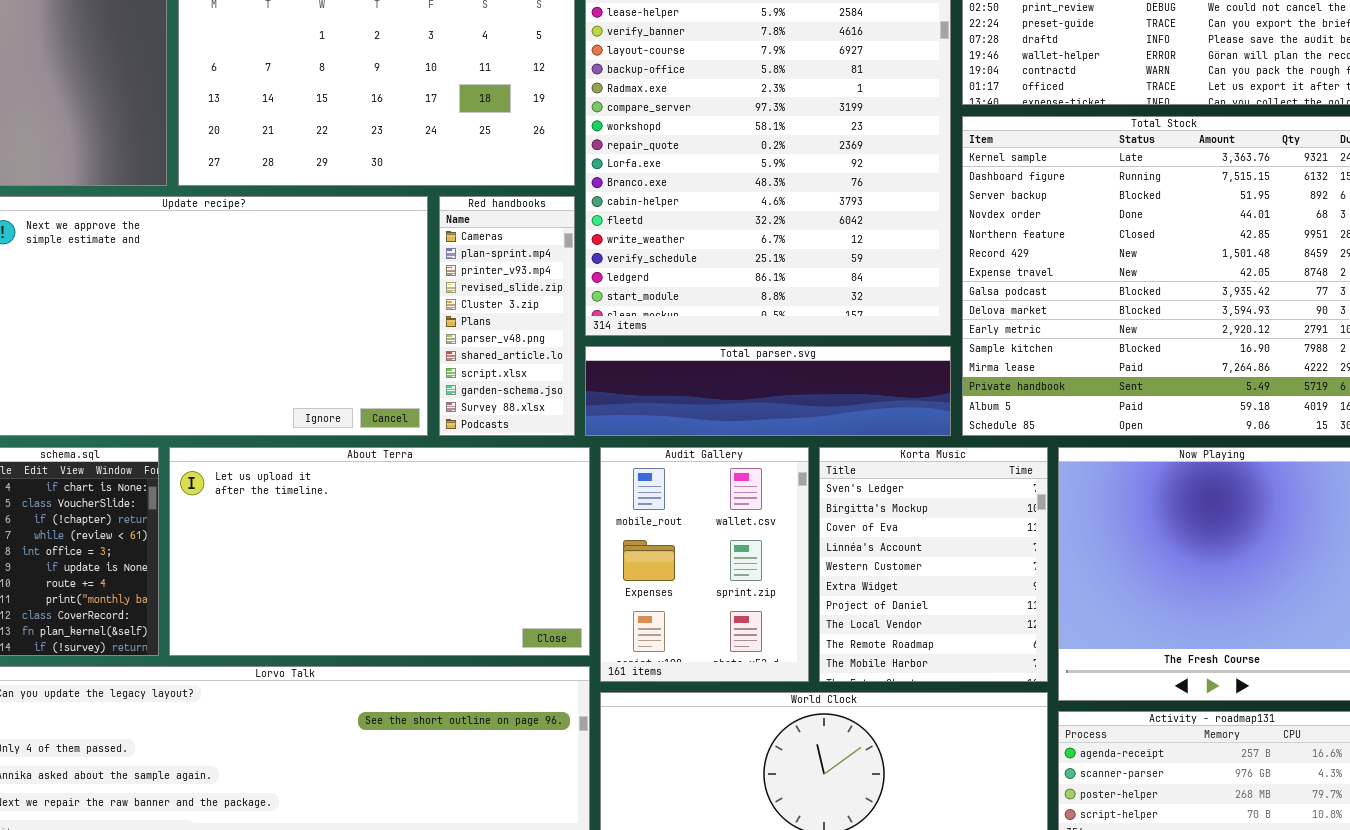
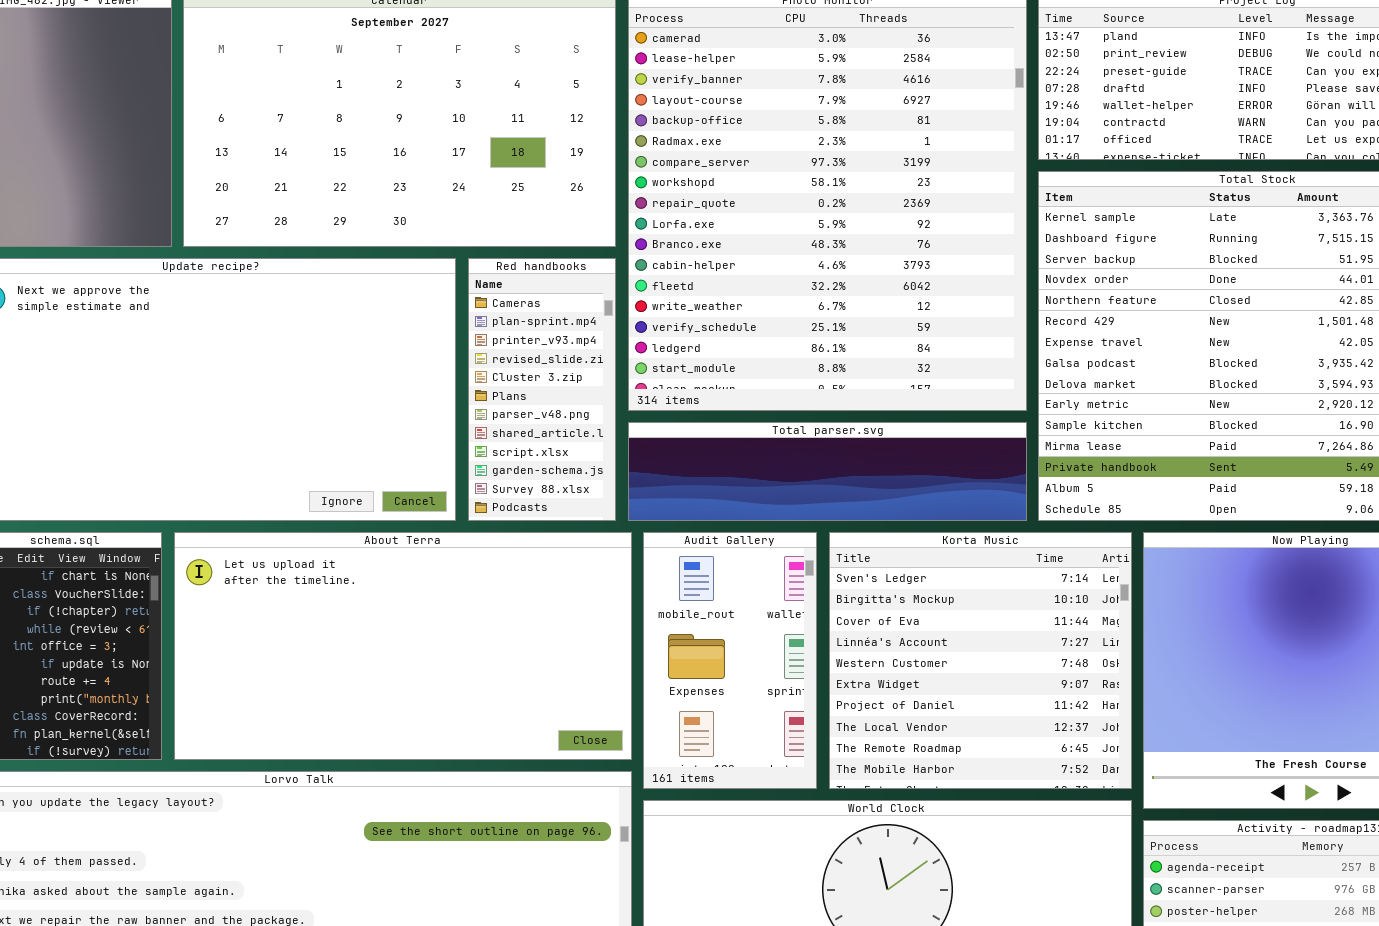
Audit Gallery: [600,447,809,682] -> [643,532,817,789], resized
Korta Music: [819,447,1048,682] -> [829,532,1132,789], resized

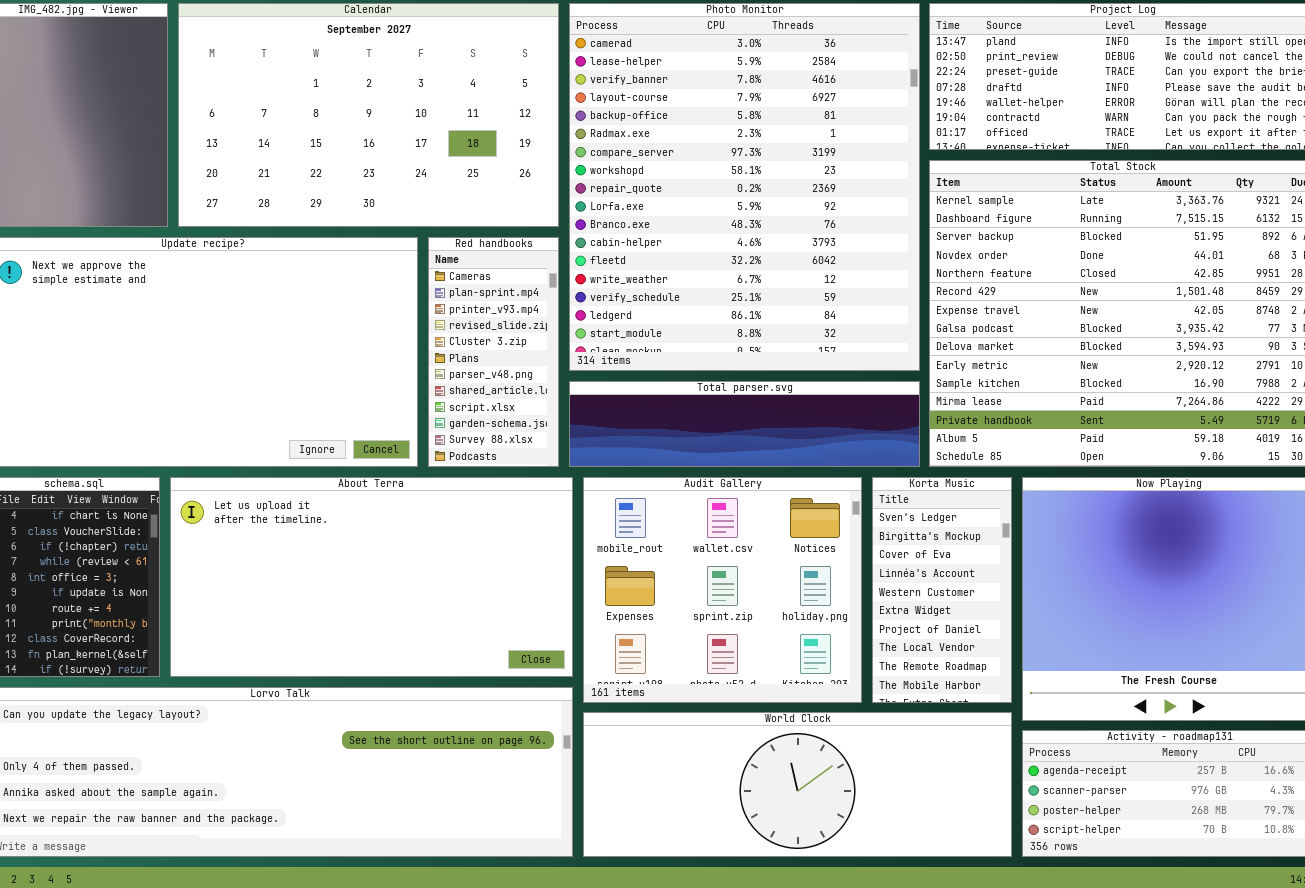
Audit Gallery: [643,532,817,789] -> [583,477,862,703], resized
Korta Music: [829,532,1132,789] -> [872,477,1012,703], resized

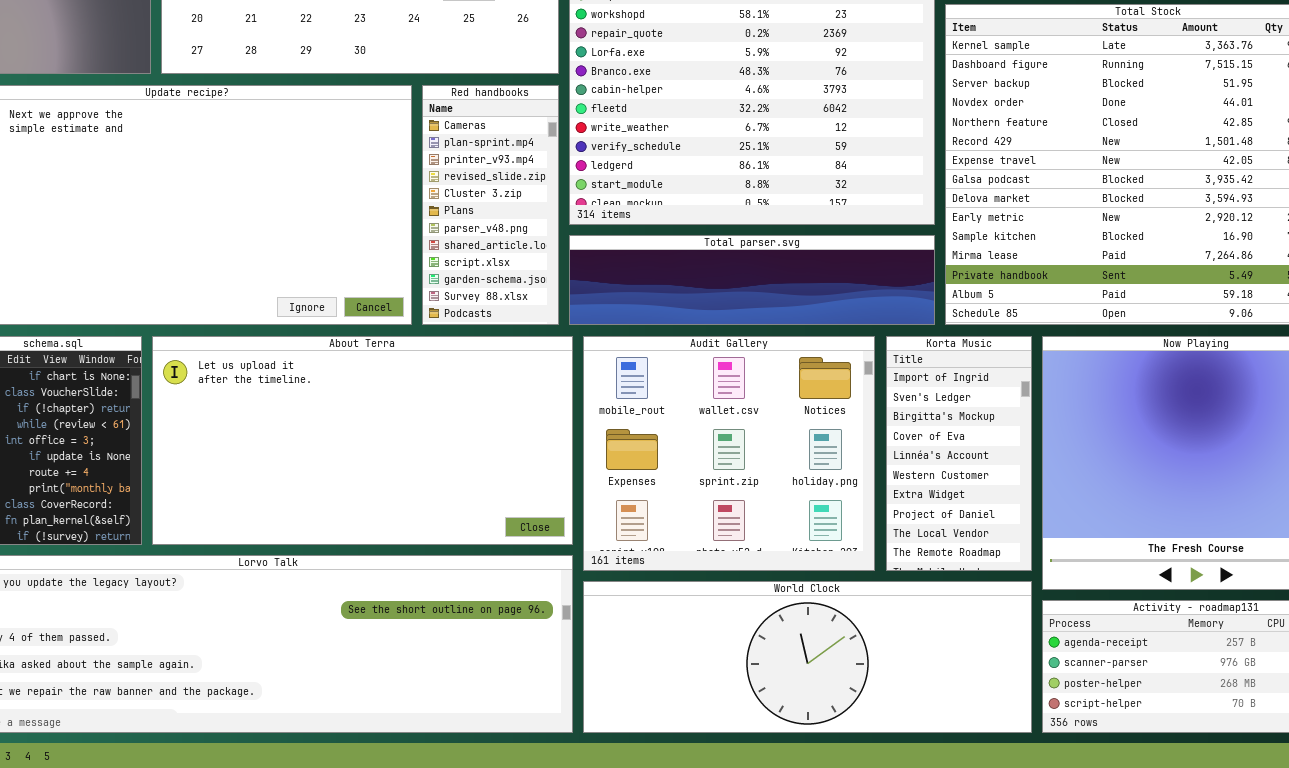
Korta Music: [872,477,1012,703] -> [886,336,1032,571], scrolled up 1 row

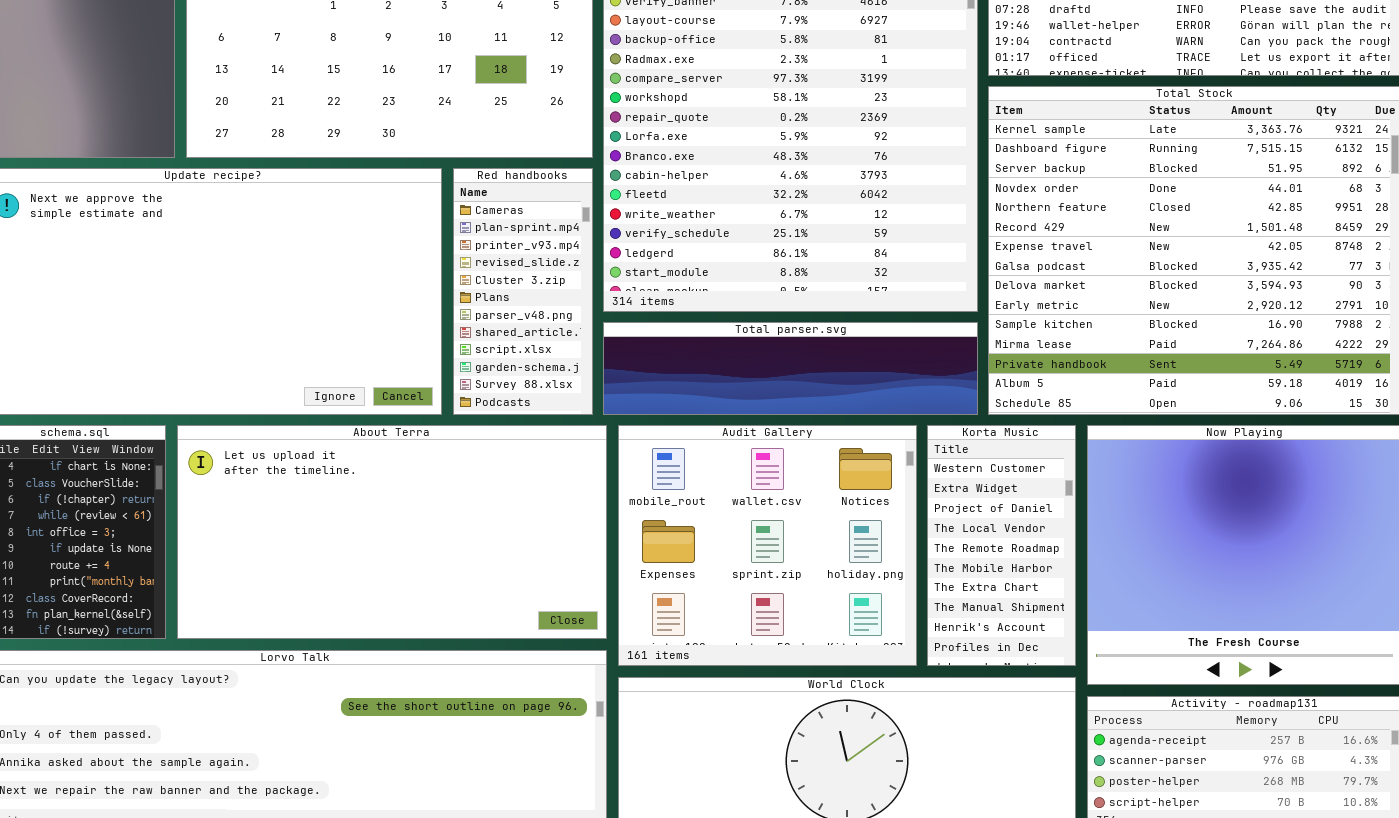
Korta Music: [886,336,1032,571] -> [927,425,1076,666], scrolled down 5 rows

